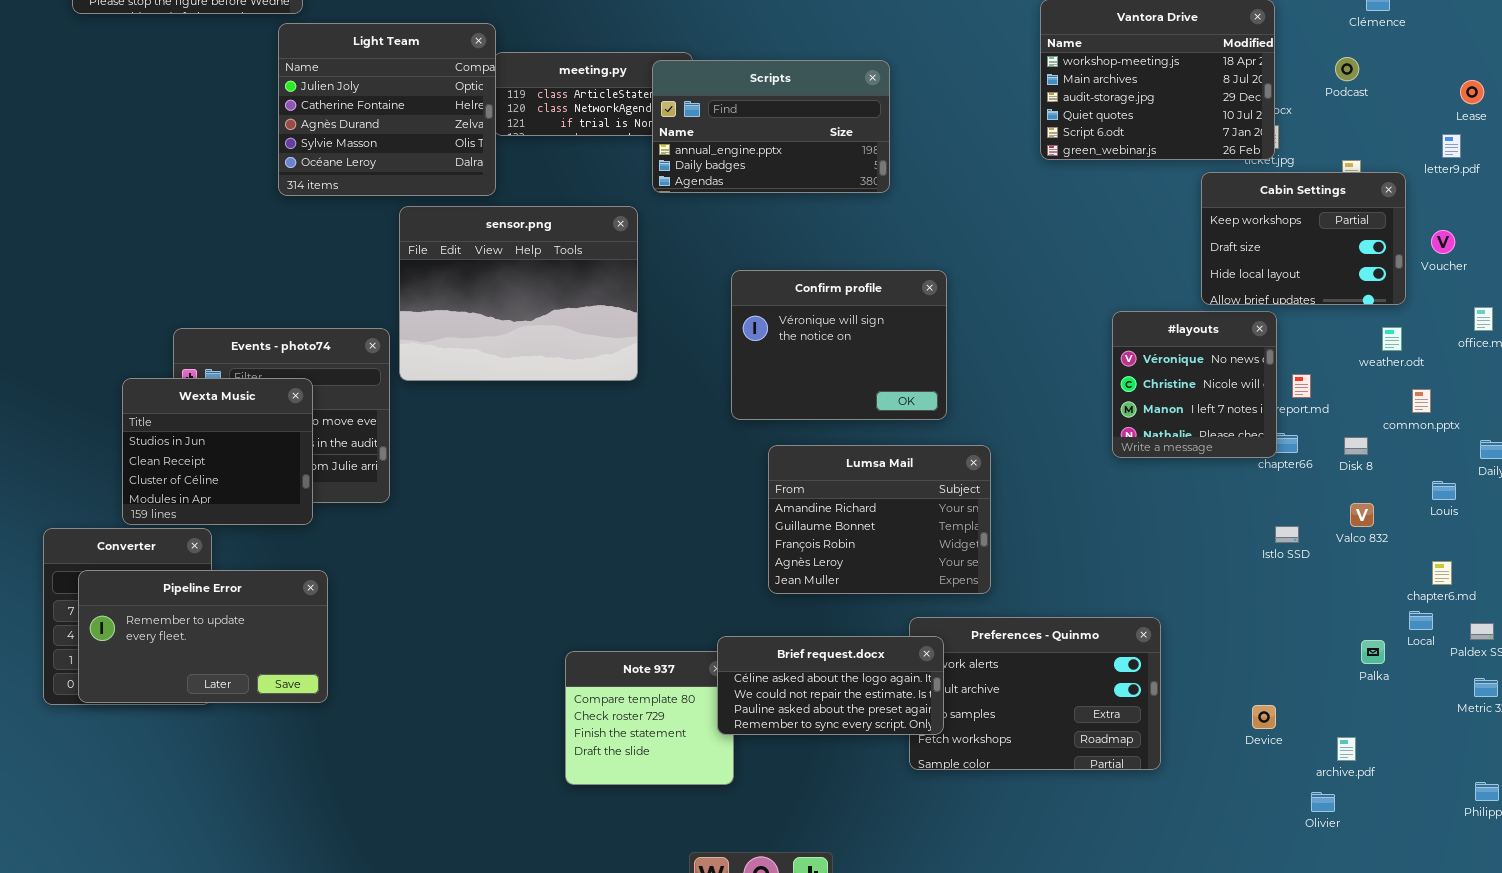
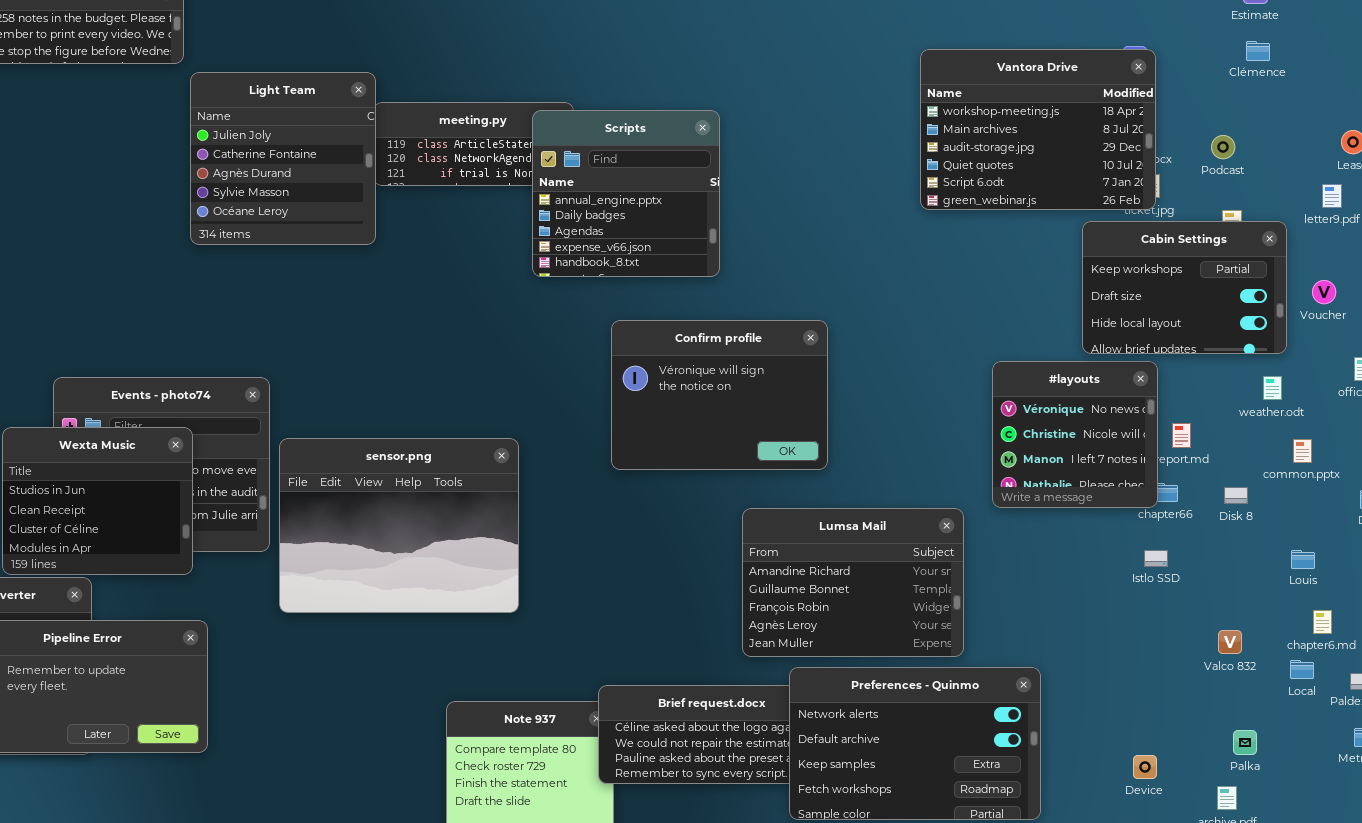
Light Team: [278,23,496,196] -> [190,72,376,245], resized
Podcast: [1335,57,1359,81] -> [1211,135,1235,159], moved
Scripts: [652,60,890,193] -> [532,110,720,277], resized
sensor.png: [399,206,638,381] -> [279,438,519,613], moved
Lumsa Mail: [768,445,991,594] -> [742,508,964,657], moved
Louis: [1432,481,1456,500] -> [1291,550,1315,569], moved
Valco 832: [1350,503,1374,527] -> [1218,630,1242,654], moved
Istlo SSD: [1275,526,1299,543] -> [1144,550,1168,567], moved
Preferences - Quinmo: [909,617,1161,770] -> [789,667,1041,820], raised
Palka: [1361,640,1385,664] -> [1233,730,1257,755], moved

